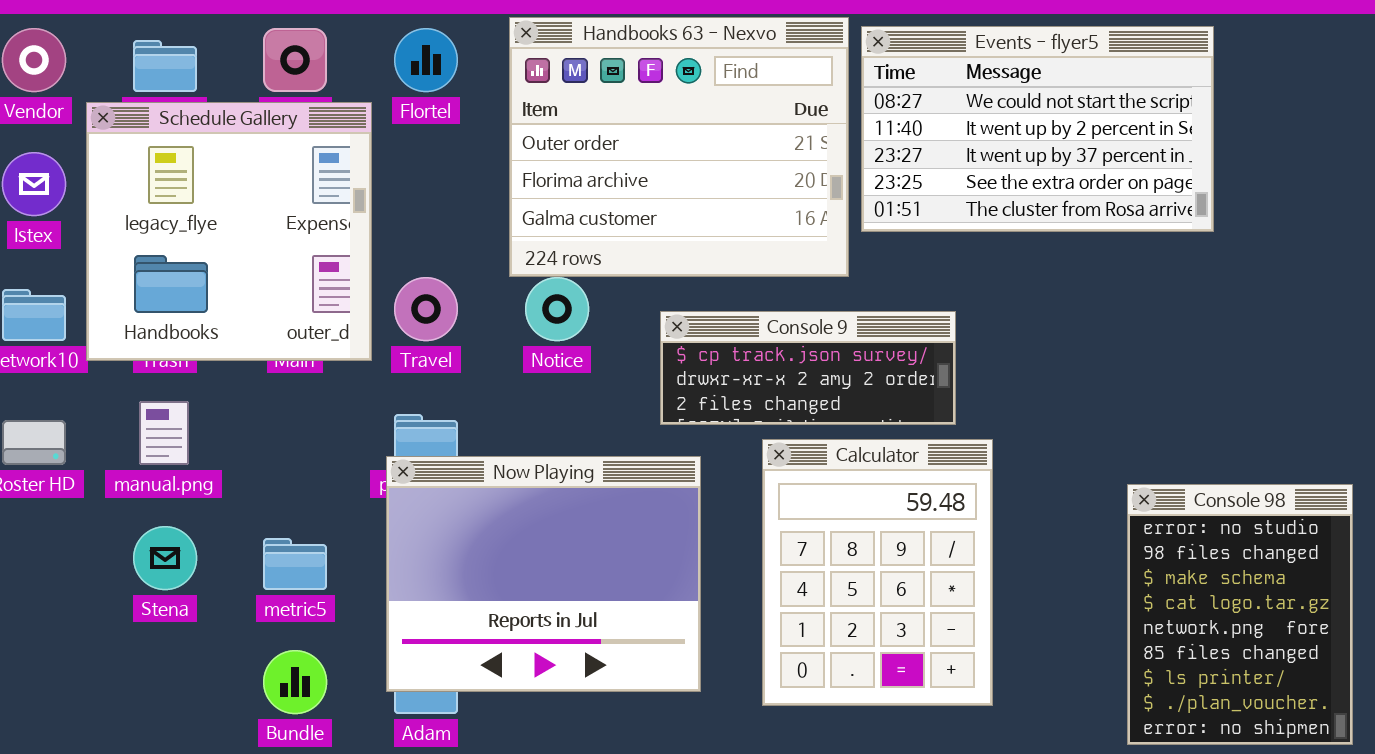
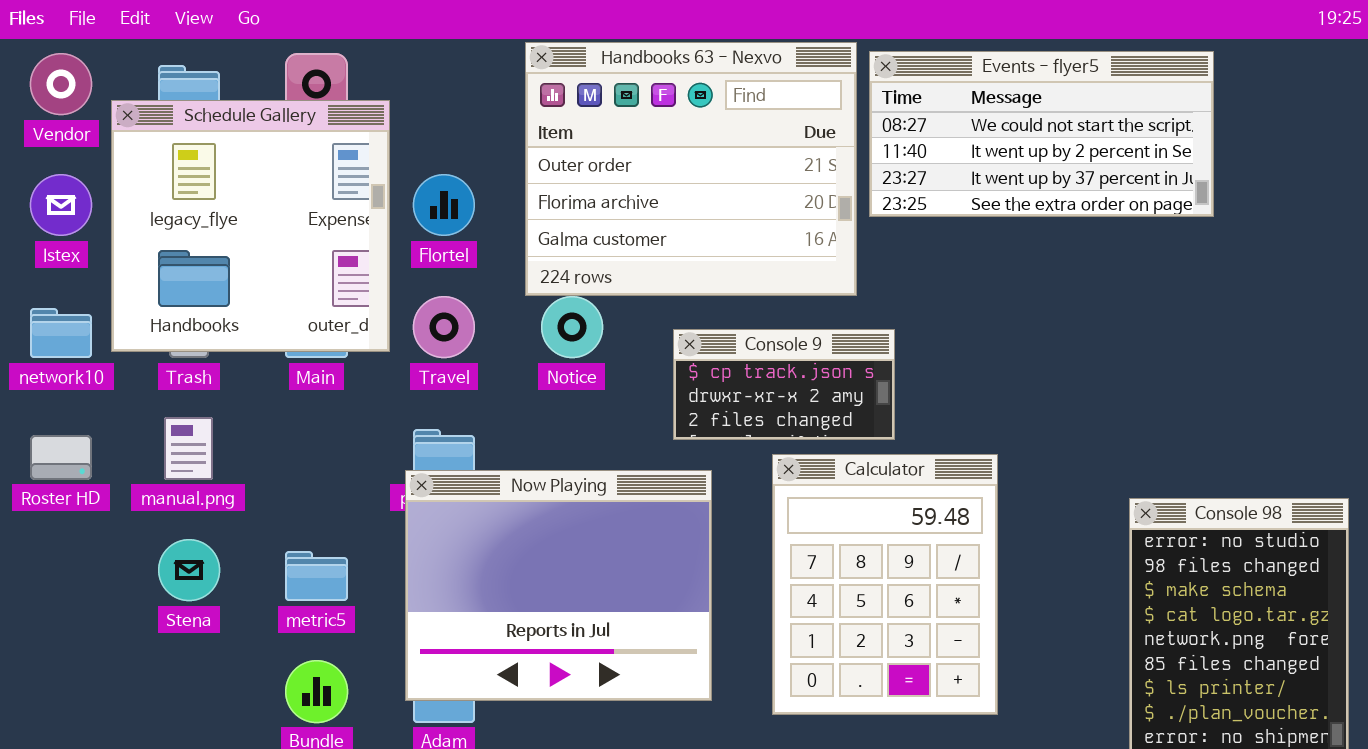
Events - flyer5: [861,26,1214,232] -> [869,51,1214,217], resized
Flortel: [394,28,458,92] -> [413,174,475,236], moved
Schedule Gallery: [86,102,372,361] -> [111,100,390,352], moved
Console 9: [660,311,956,425] -> [673,329,895,440], resized

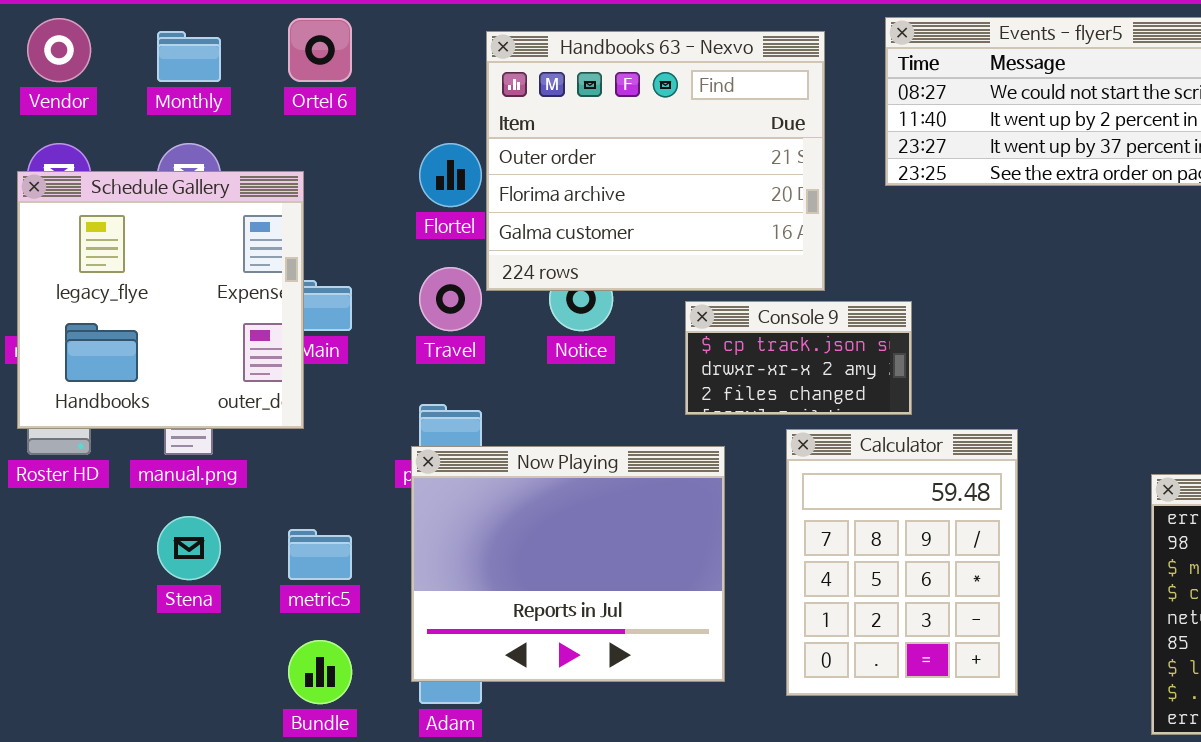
Handbooks 63 - Nexvo: [525,42,857,296] -> [486,31,825,291], moved
Schedule Gallery: [111,100,390,352] -> [17,171,304,429], moved

